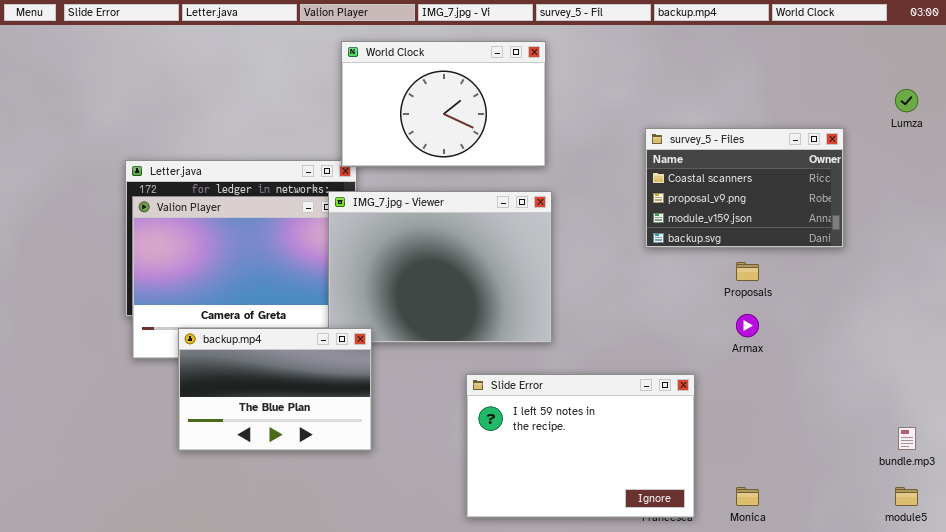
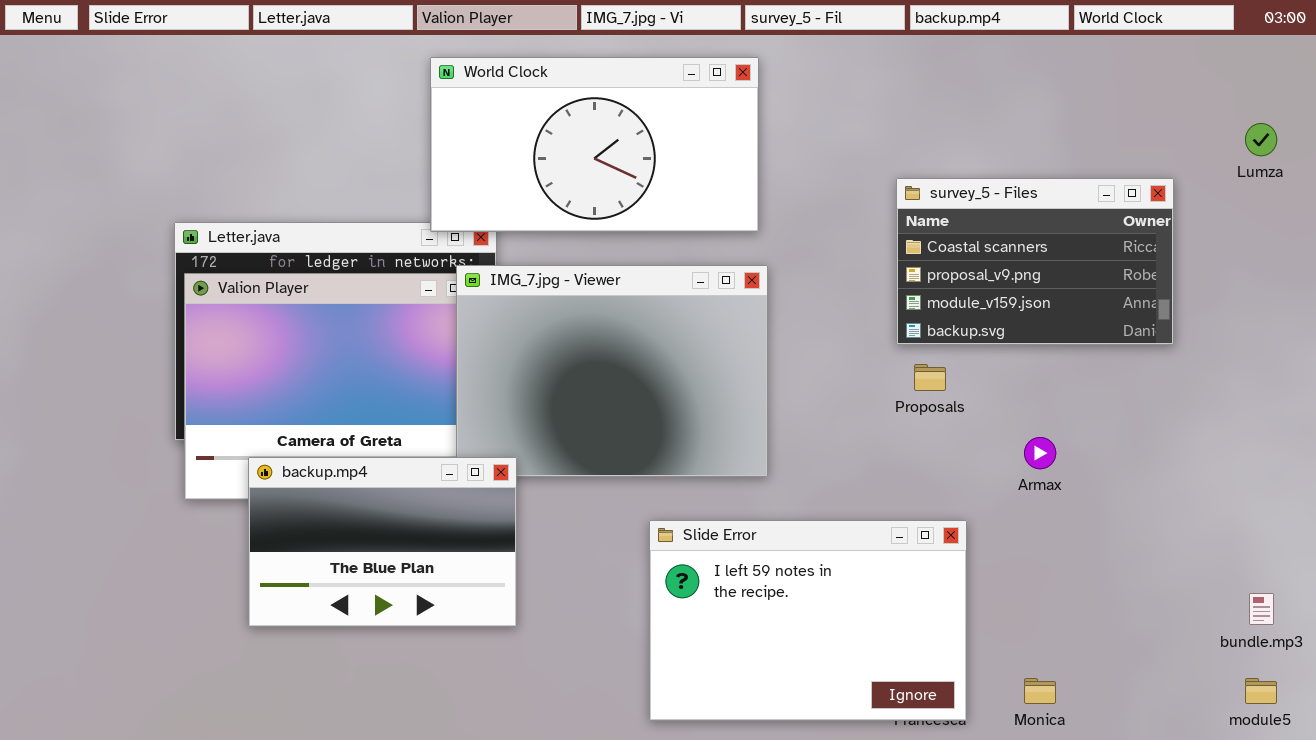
World Clock: [341,41,546,167] -> [430,57,759,232], resized
Proposals: [736,262,759,281] -> [914,364,946,391], moved

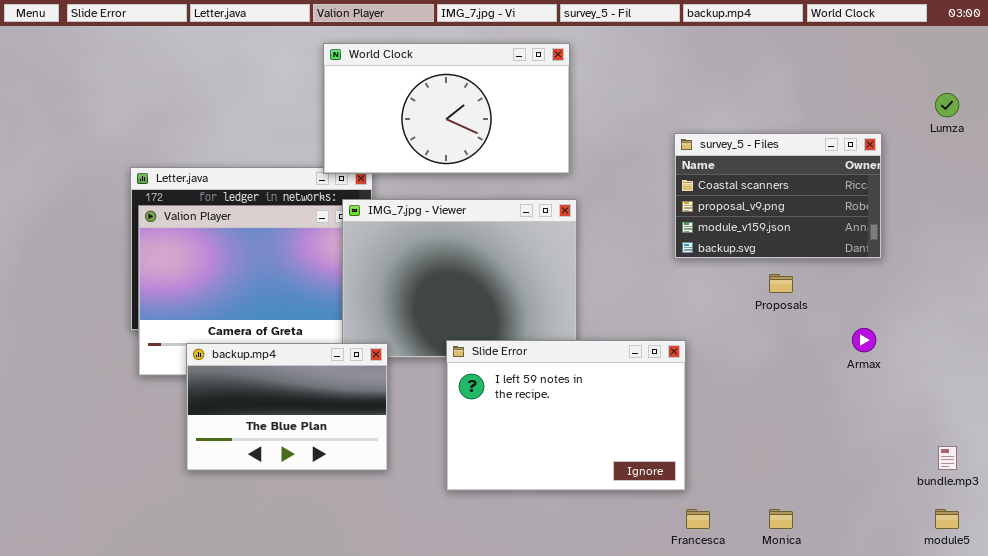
Proposals: [914,364,946,391] -> [769,274,793,293], moved
Armax: [1024,437,1056,469] -> [852,328,876,352], moved
Slide Error: [649,520,967,721] -> [446,340,686,491], moved

